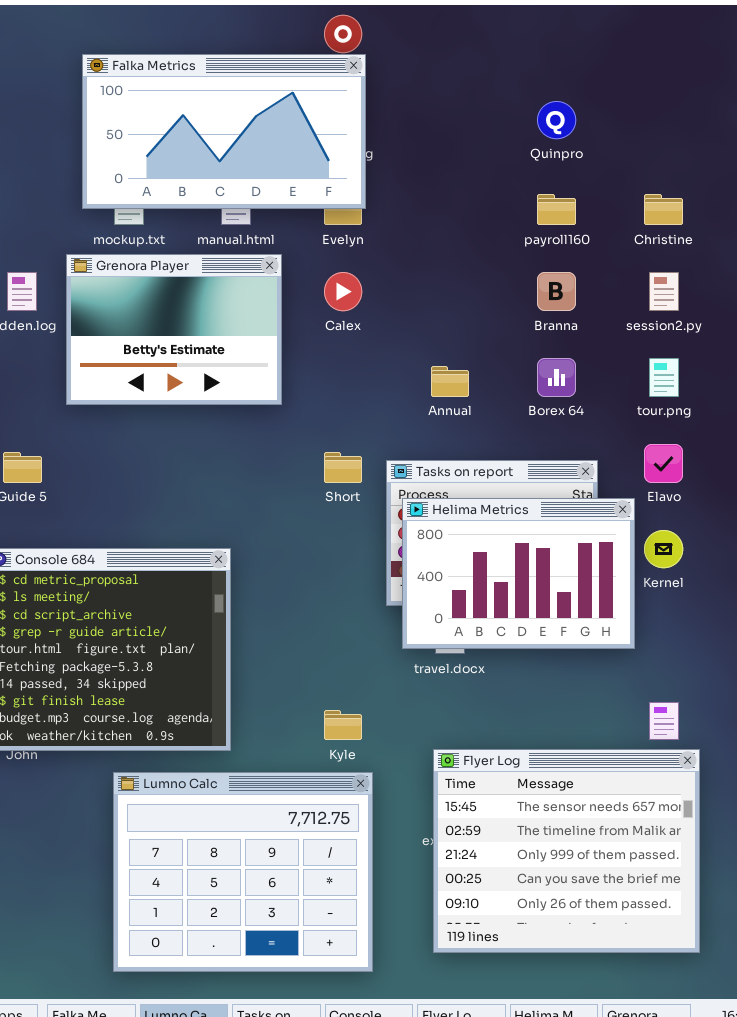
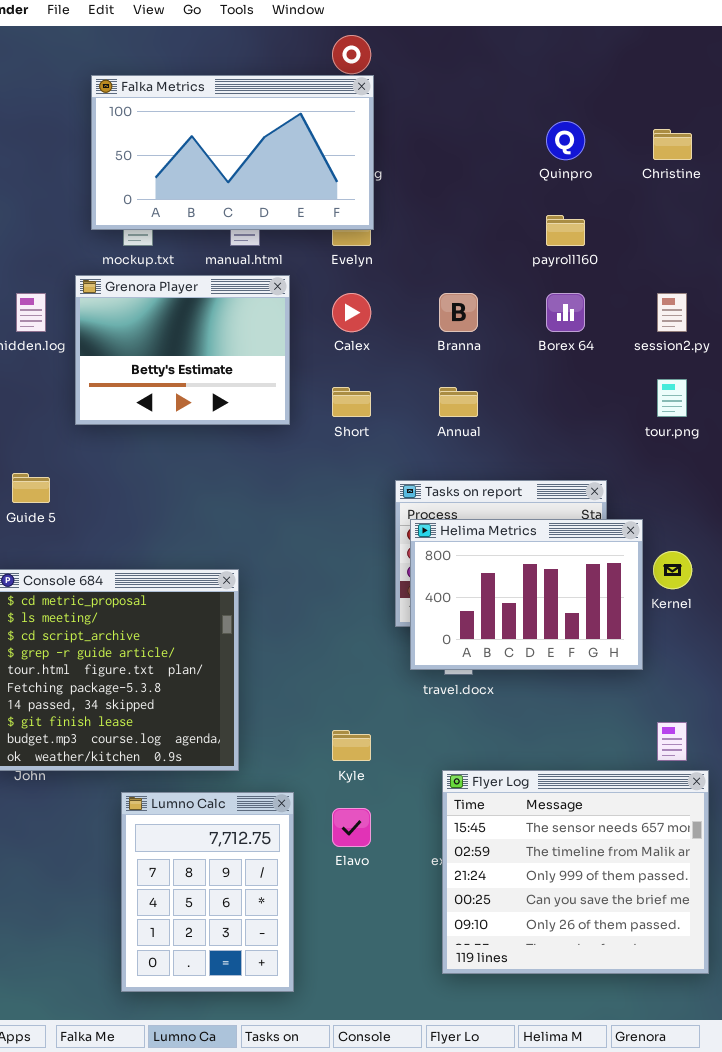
Christine: [644,194,683,225] -> [653,129,692,160], moved
Branna: [537,272,576,311] -> [439,293,478,332], moved
Borex 64: [537,358,576,397] -> [546,293,585,332], moved
Elavo: [644,444,683,483] -> [332,808,371,847], moved
Short: [324,452,362,483] -> [332,387,371,417], moved
Lumno Calc: [113,772,373,972] -> [121,792,294,992], resized

